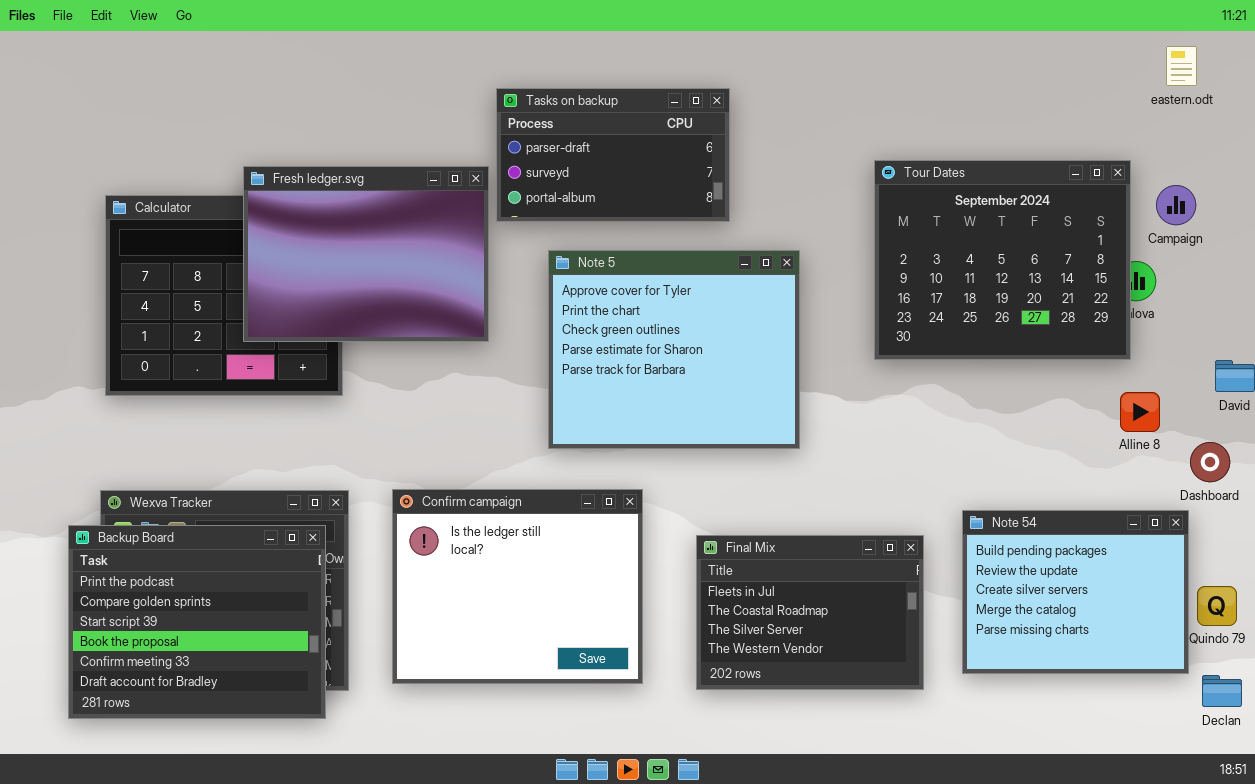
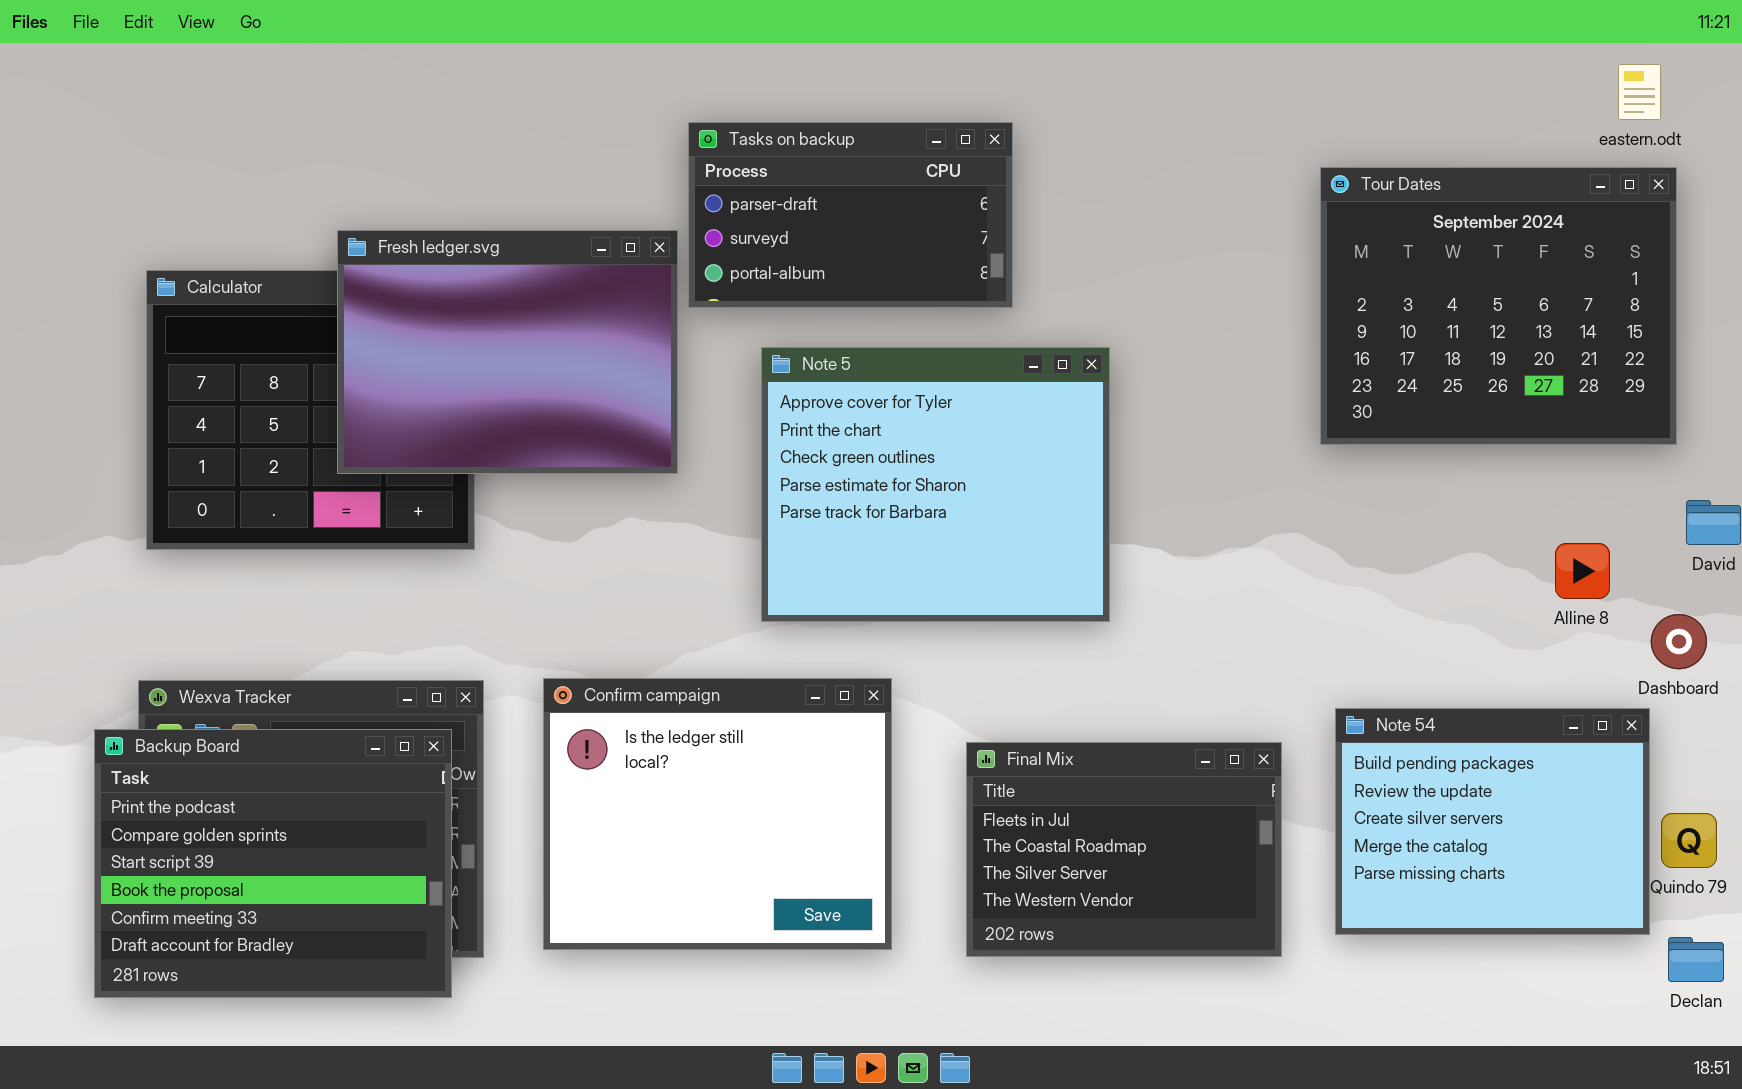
Tour Dates: [874,160,1131,360] -> [1320,167,1677,445], moved

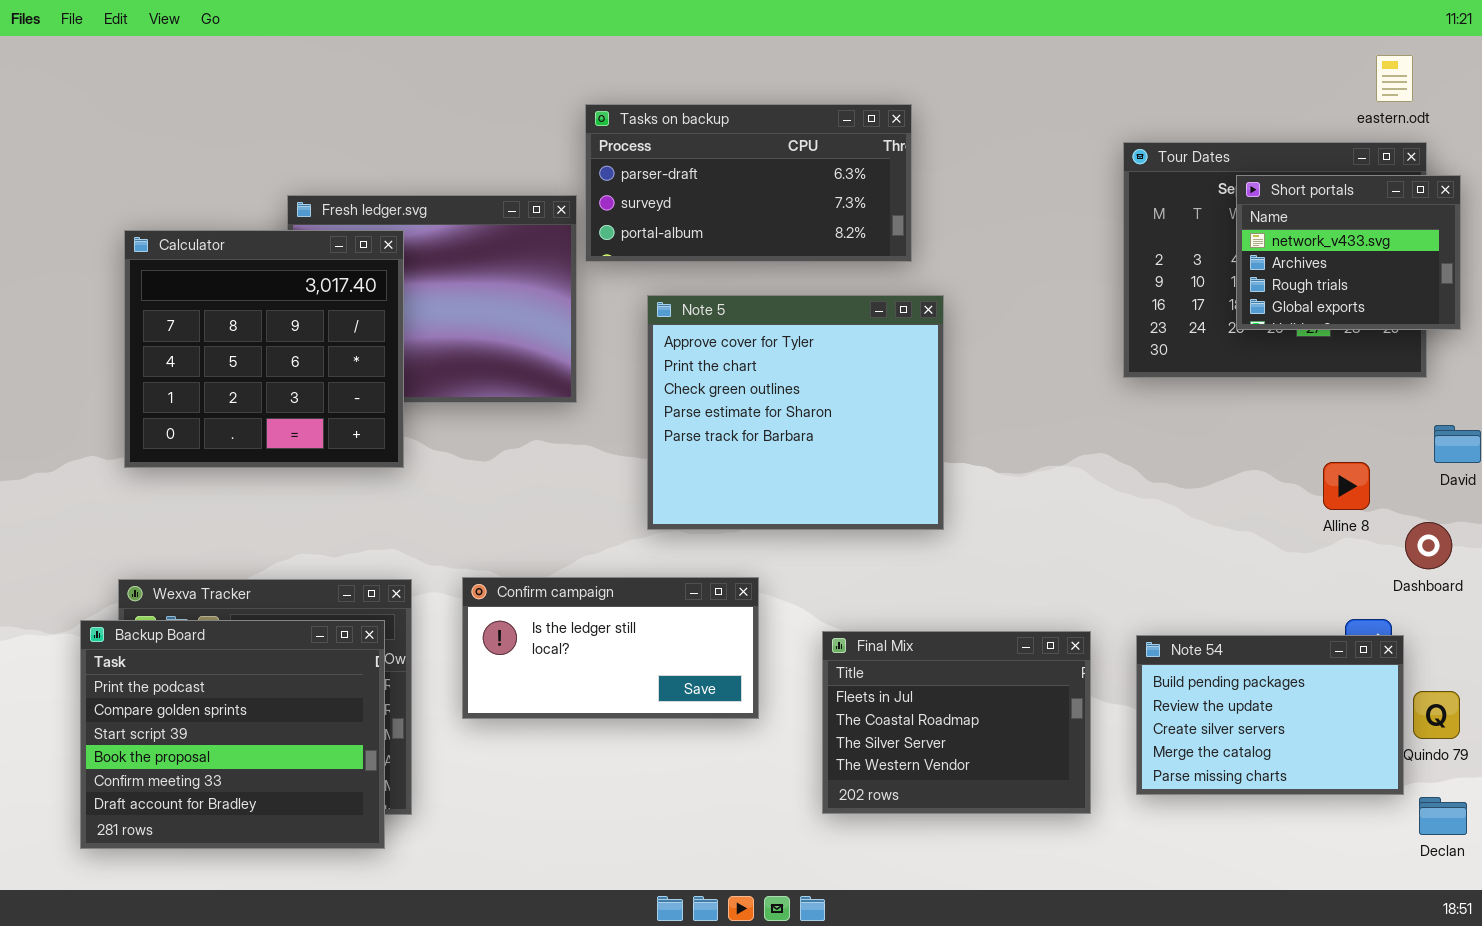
Tasks on backup: [688,122,1013,308] -> [585,104,912,262], resized
Short portals: none -> [1236,175,1461,330], opened
Calculator: [146,270,475,550] -> [124,230,404,468], raised
Confirm campaign: [543,678,892,950] -> [462,577,759,719], resized
Note 54: [1335,708,1650,935] -> [1136,635,1404,795], resized

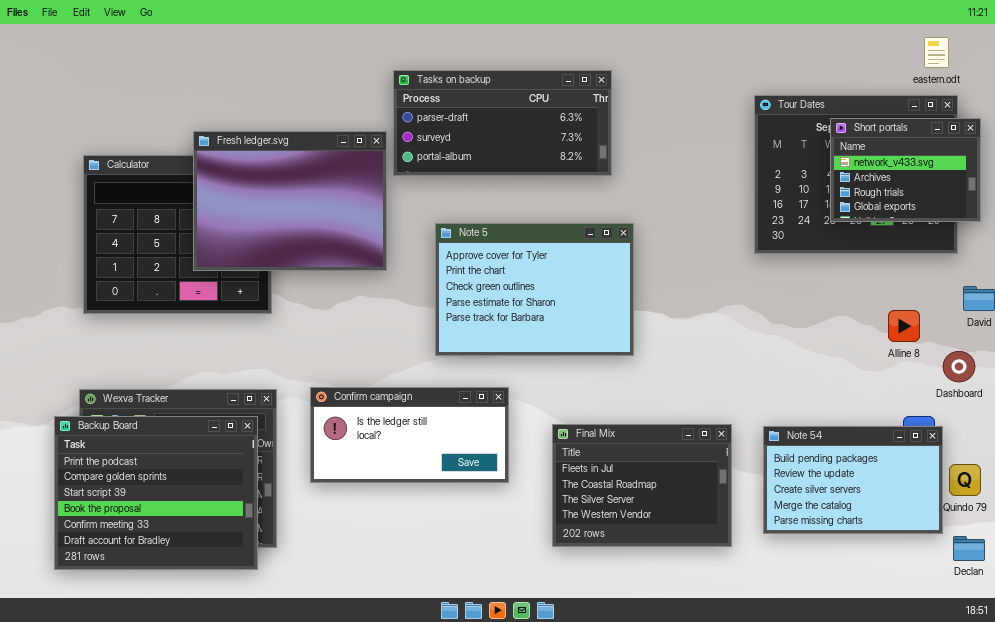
Fresh ledger.svg: [287,195,577,403] -> [193,131,387,271], raised
Note 5: [647,295,944,530] -> [435,223,634,356], resized

